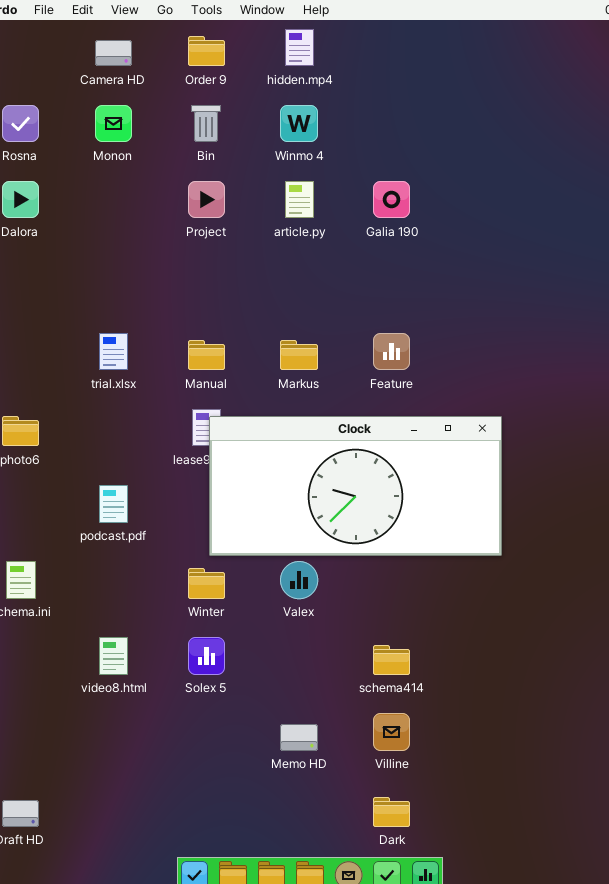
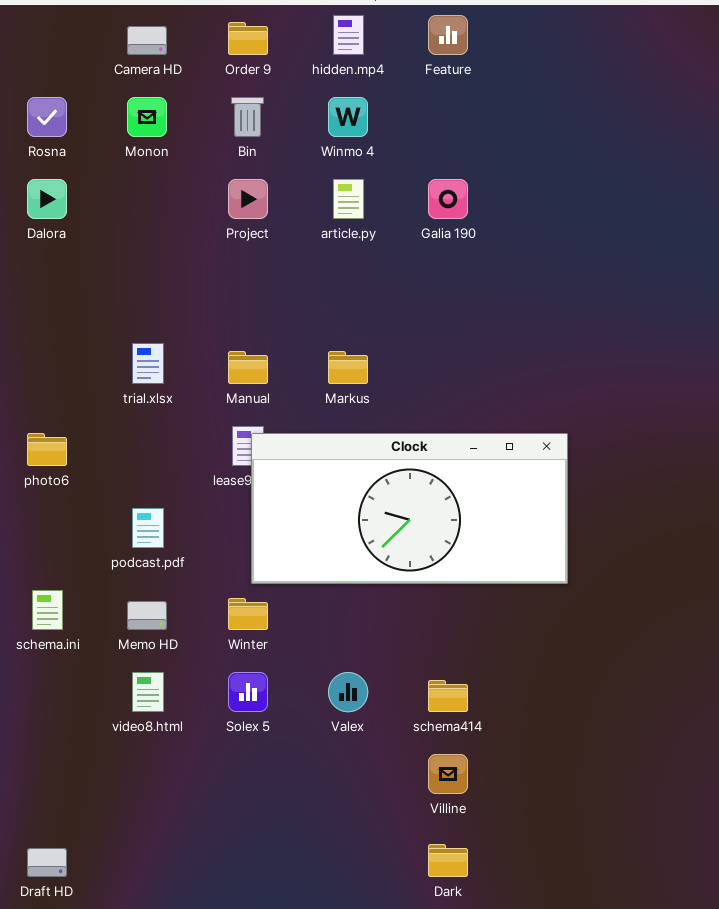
Feature: [373,333,410,370] -> [428,15,468,55], moved
Valex: [280,561,318,599] -> [328,672,368,712], moved
Memo HD: [280,724,318,751] -> [127,601,167,630], moved

